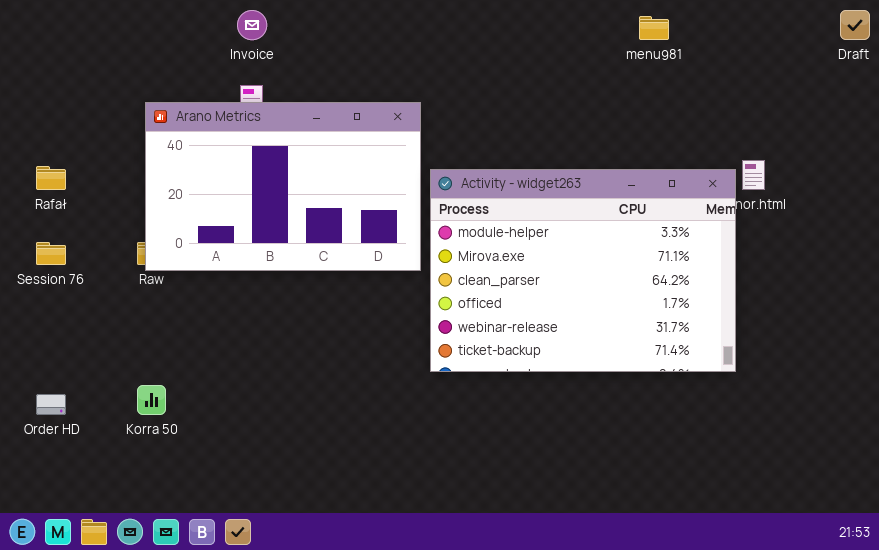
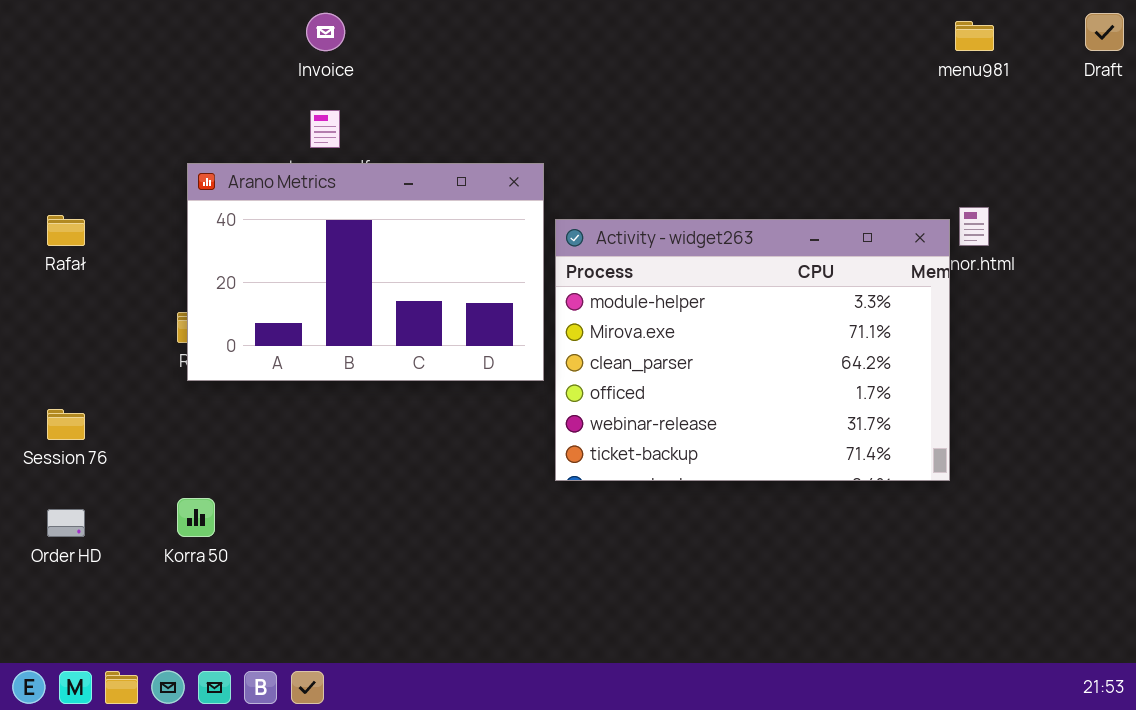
menu981: [639,16,669,40] -> [955,21,994,51], moved
Arano Metrics: [145,102,421,271] -> [187,163,544,381], moved
Session 76: [36,242,66,265] -> [47,409,85,440], moved

